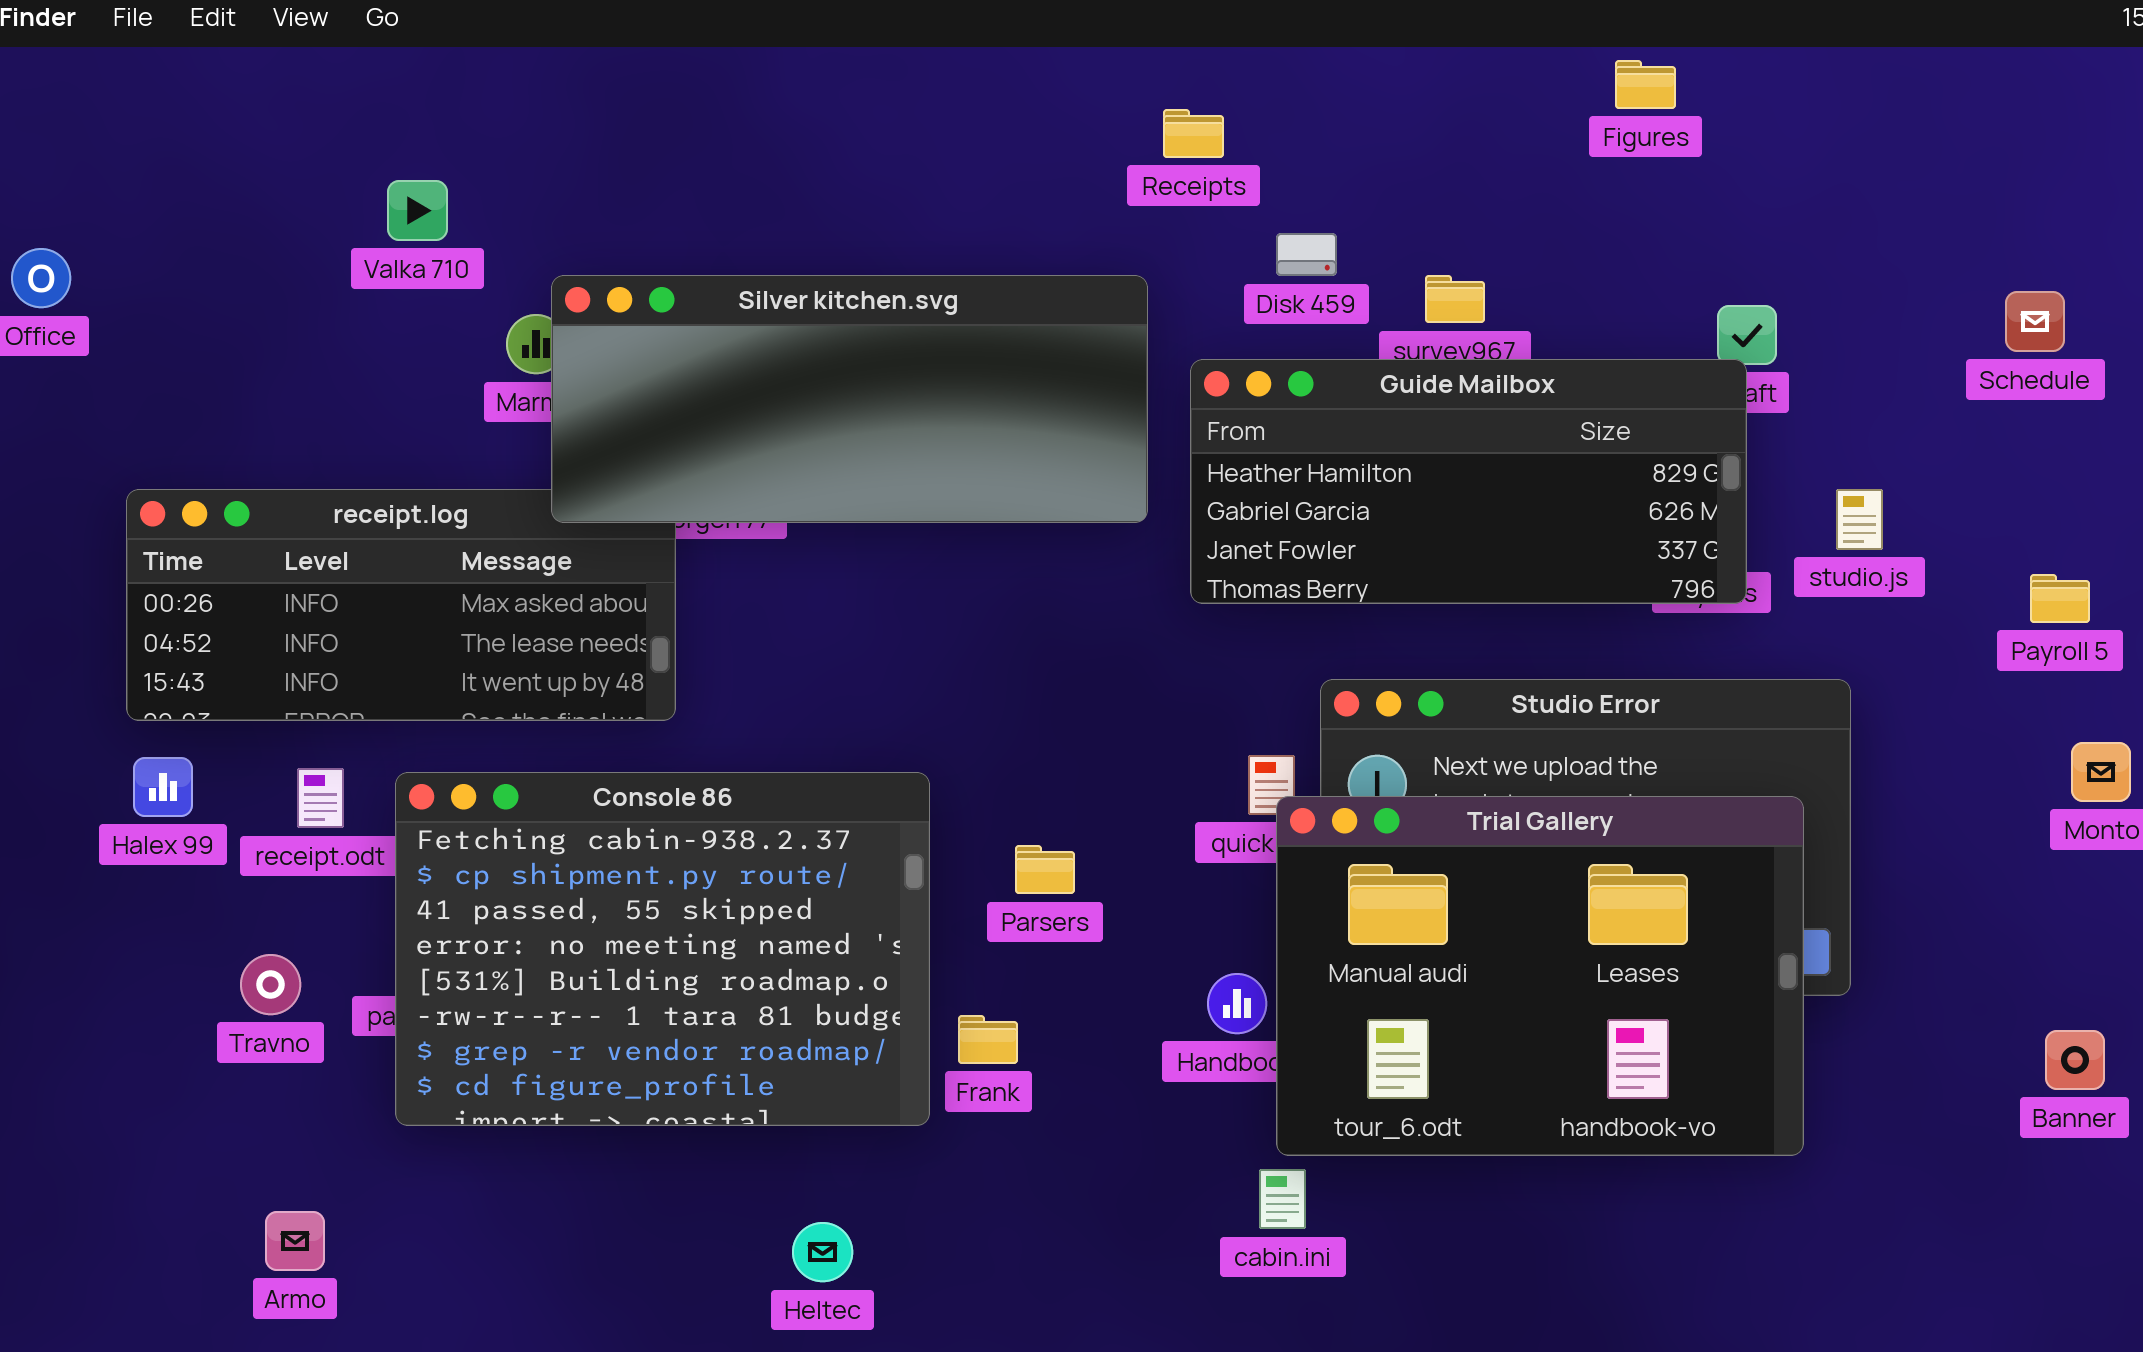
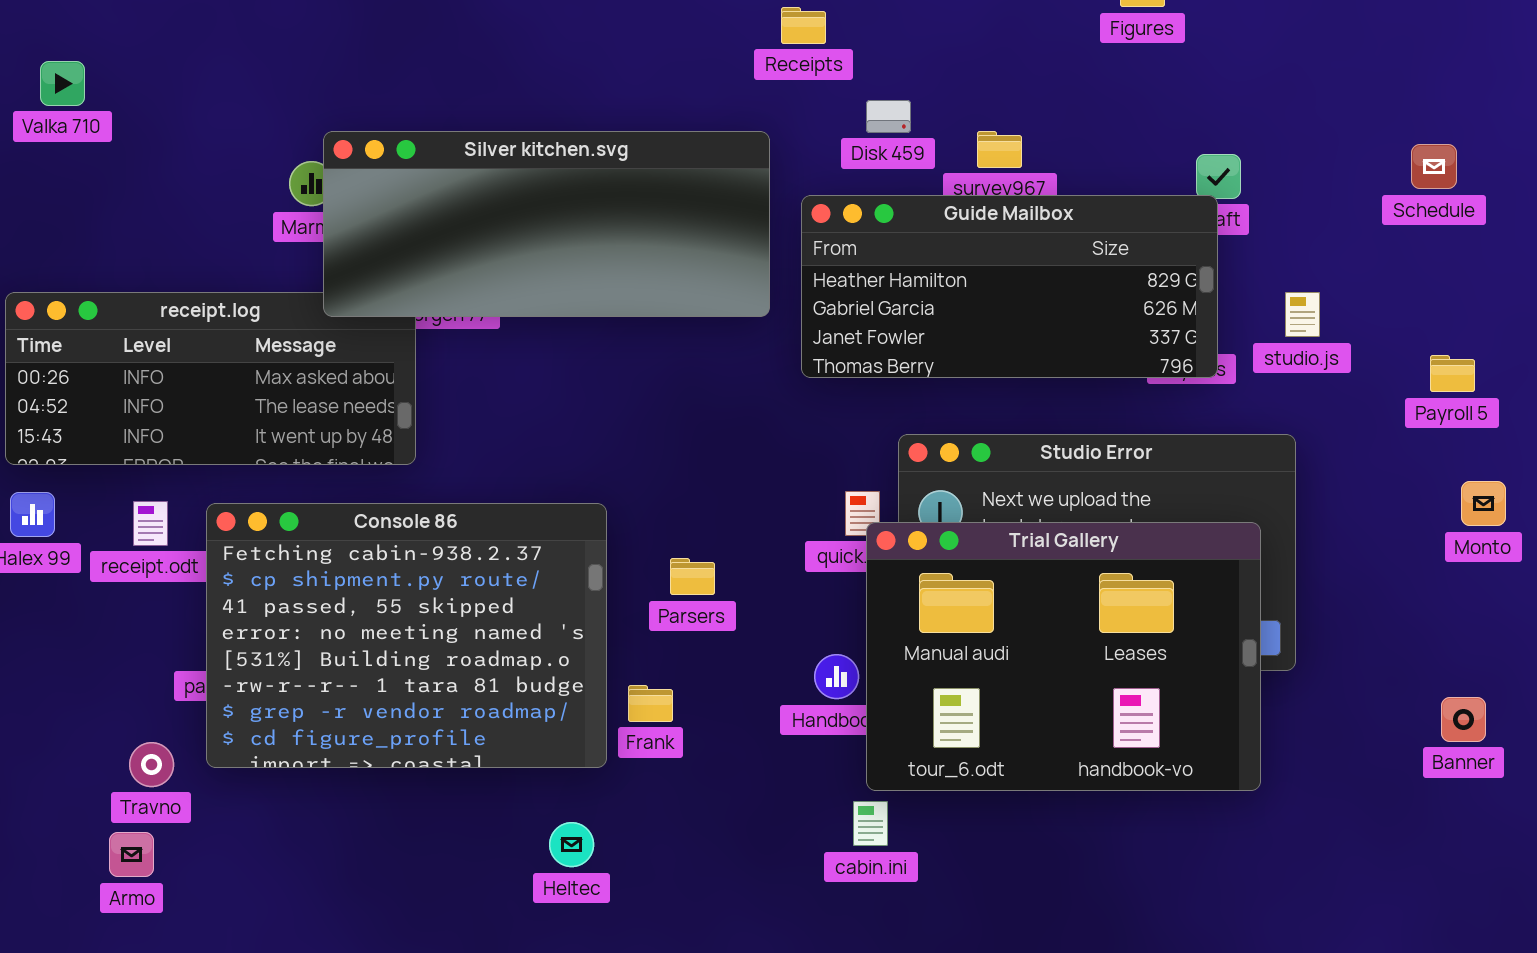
Valka 710: [387,180,448,241] -> [40,61,85,106], moved
Travno: [240,954,301,1015] -> [129,742,174,787], moved
Heltec: [792,1222,853,1282] -> [549,822,594,867], moved

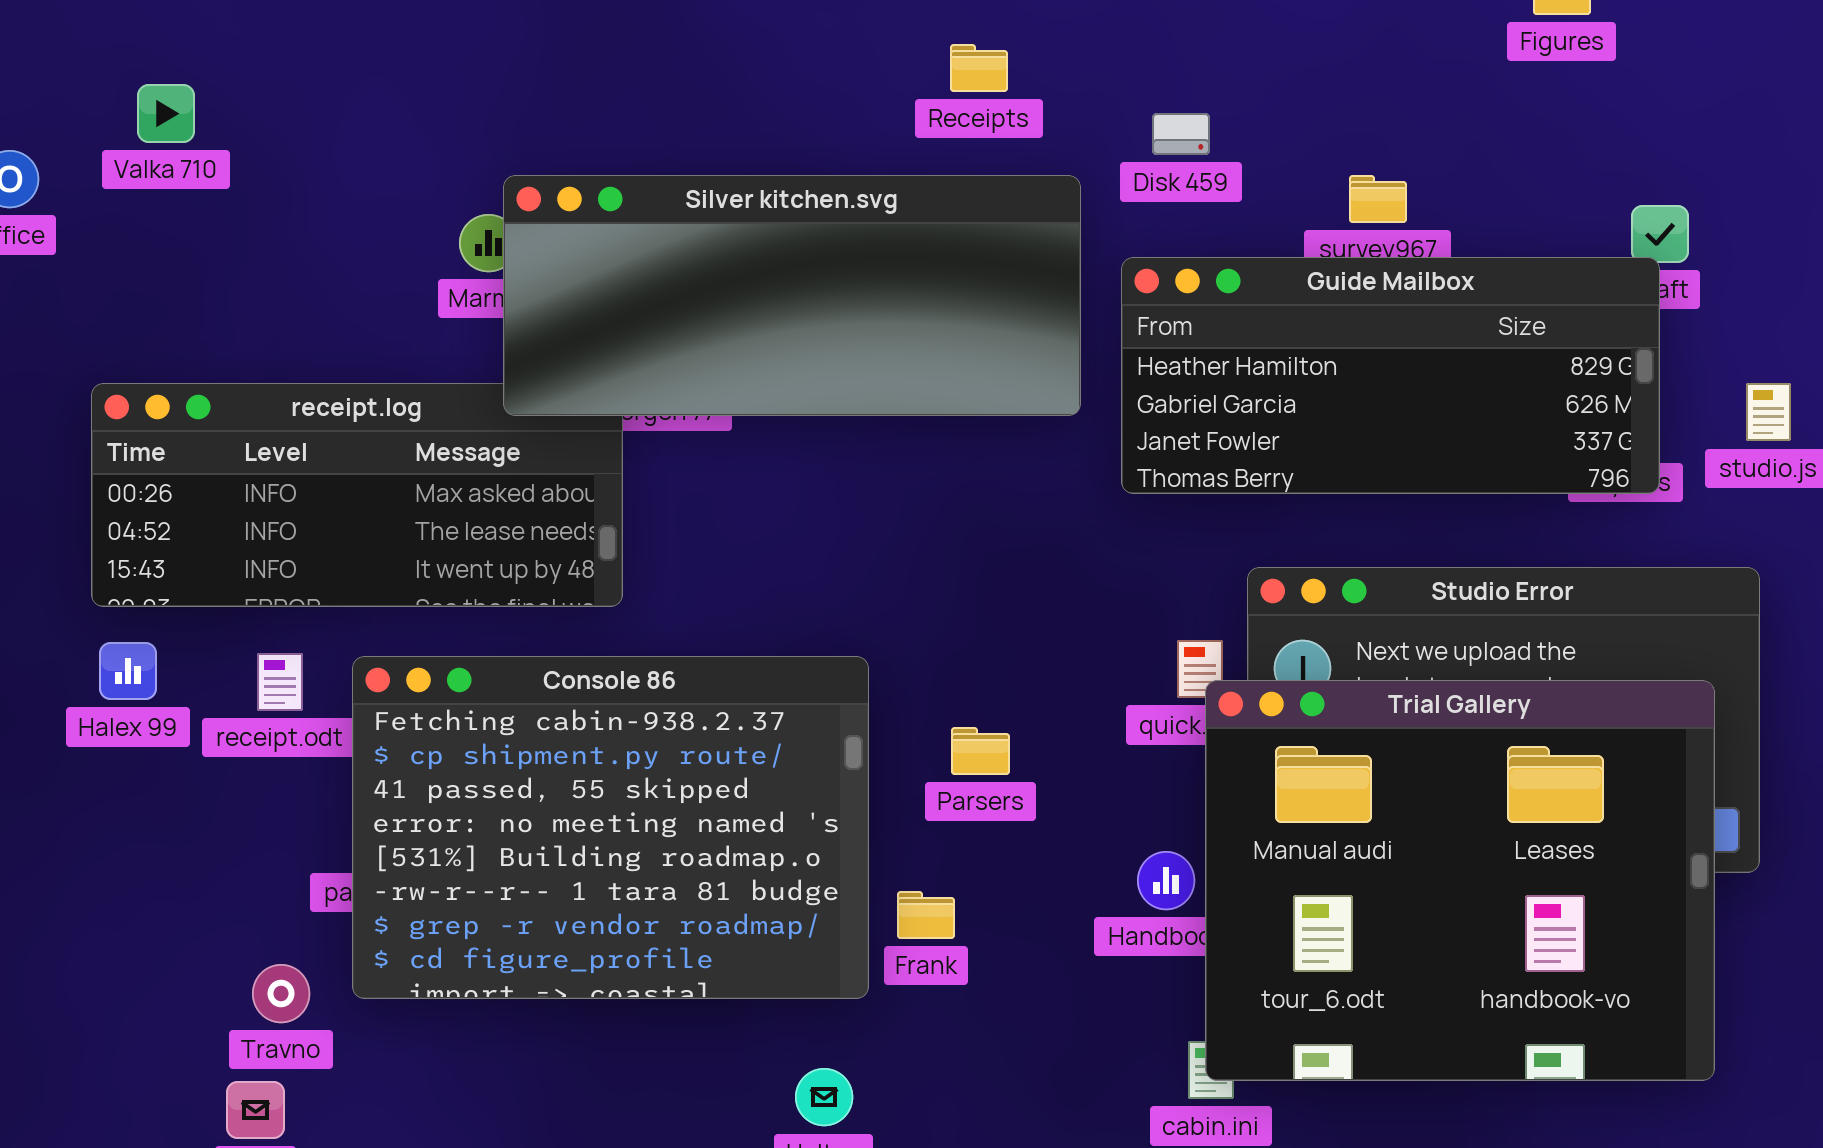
Receipts: [781,7,826,44] -> [950,44,1008,92], moved
Disk 459: [866,100,911,133] -> [1152,113,1210,155], moved
Trial Gallery: [866,522,1261,791] -> [1205,680,1715,1081], resized

